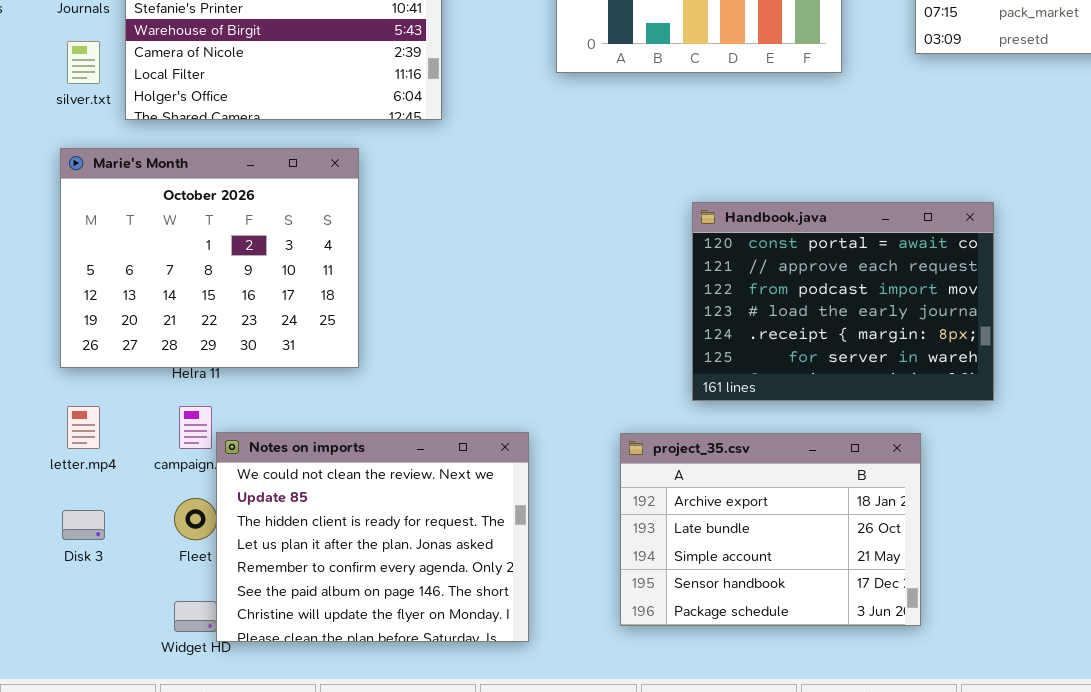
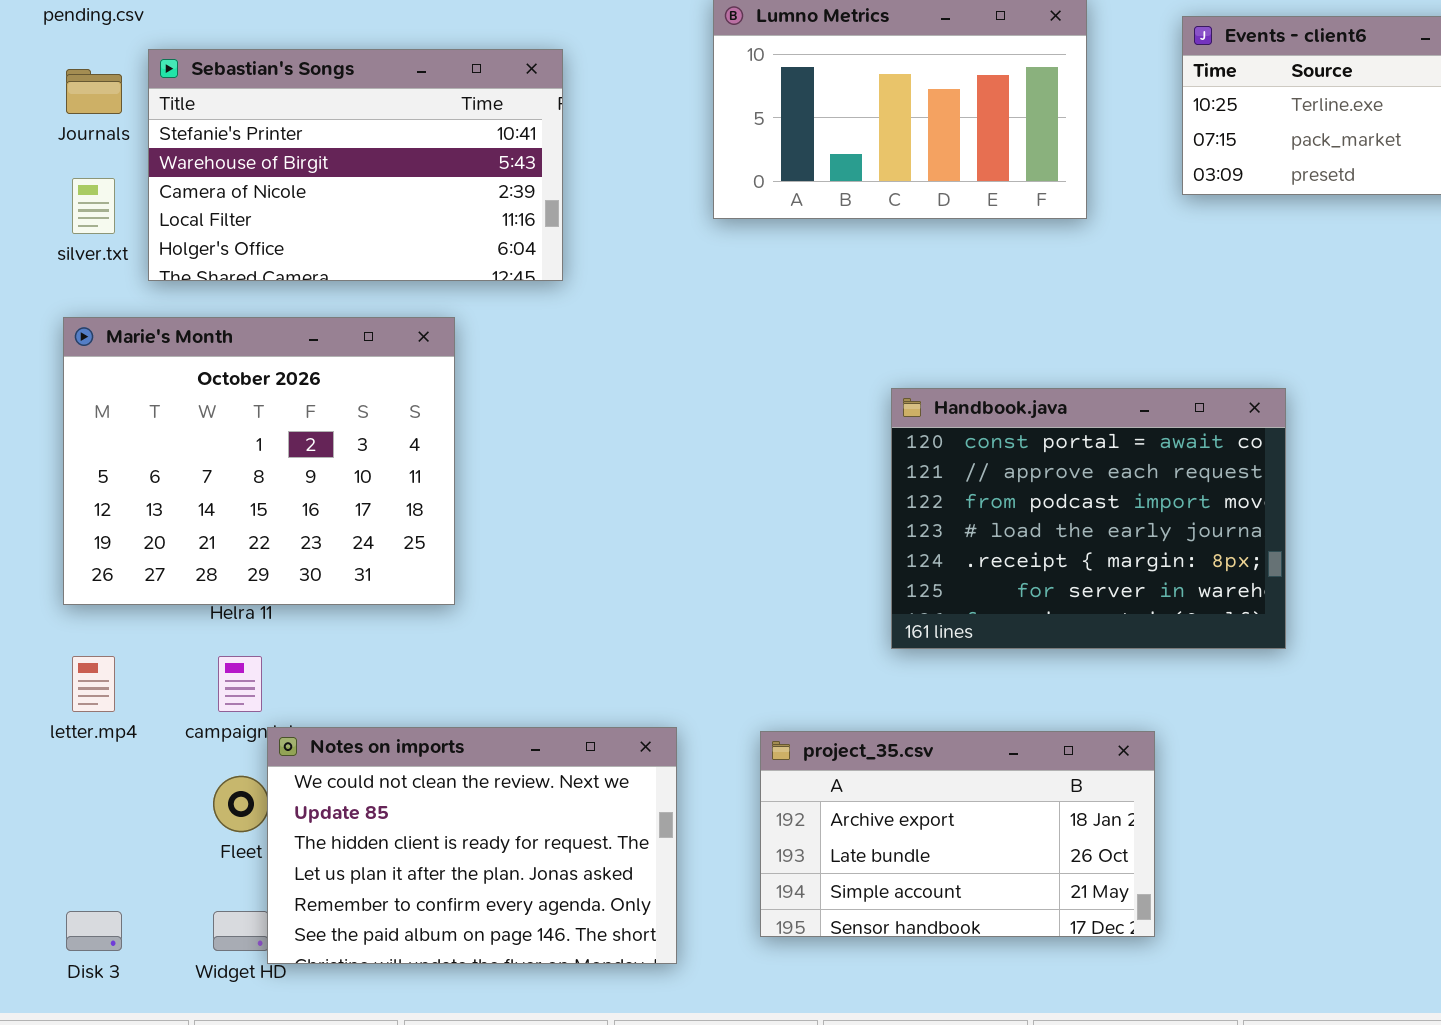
Notes on imports: [216,432,529,642] -> [267,727,677,964], resized
project_35.csv: [620,433,921,626] -> [760,731,1155,937], moved, resized
Disk 3: [62,510,105,540] -> [66,911,122,951], moved

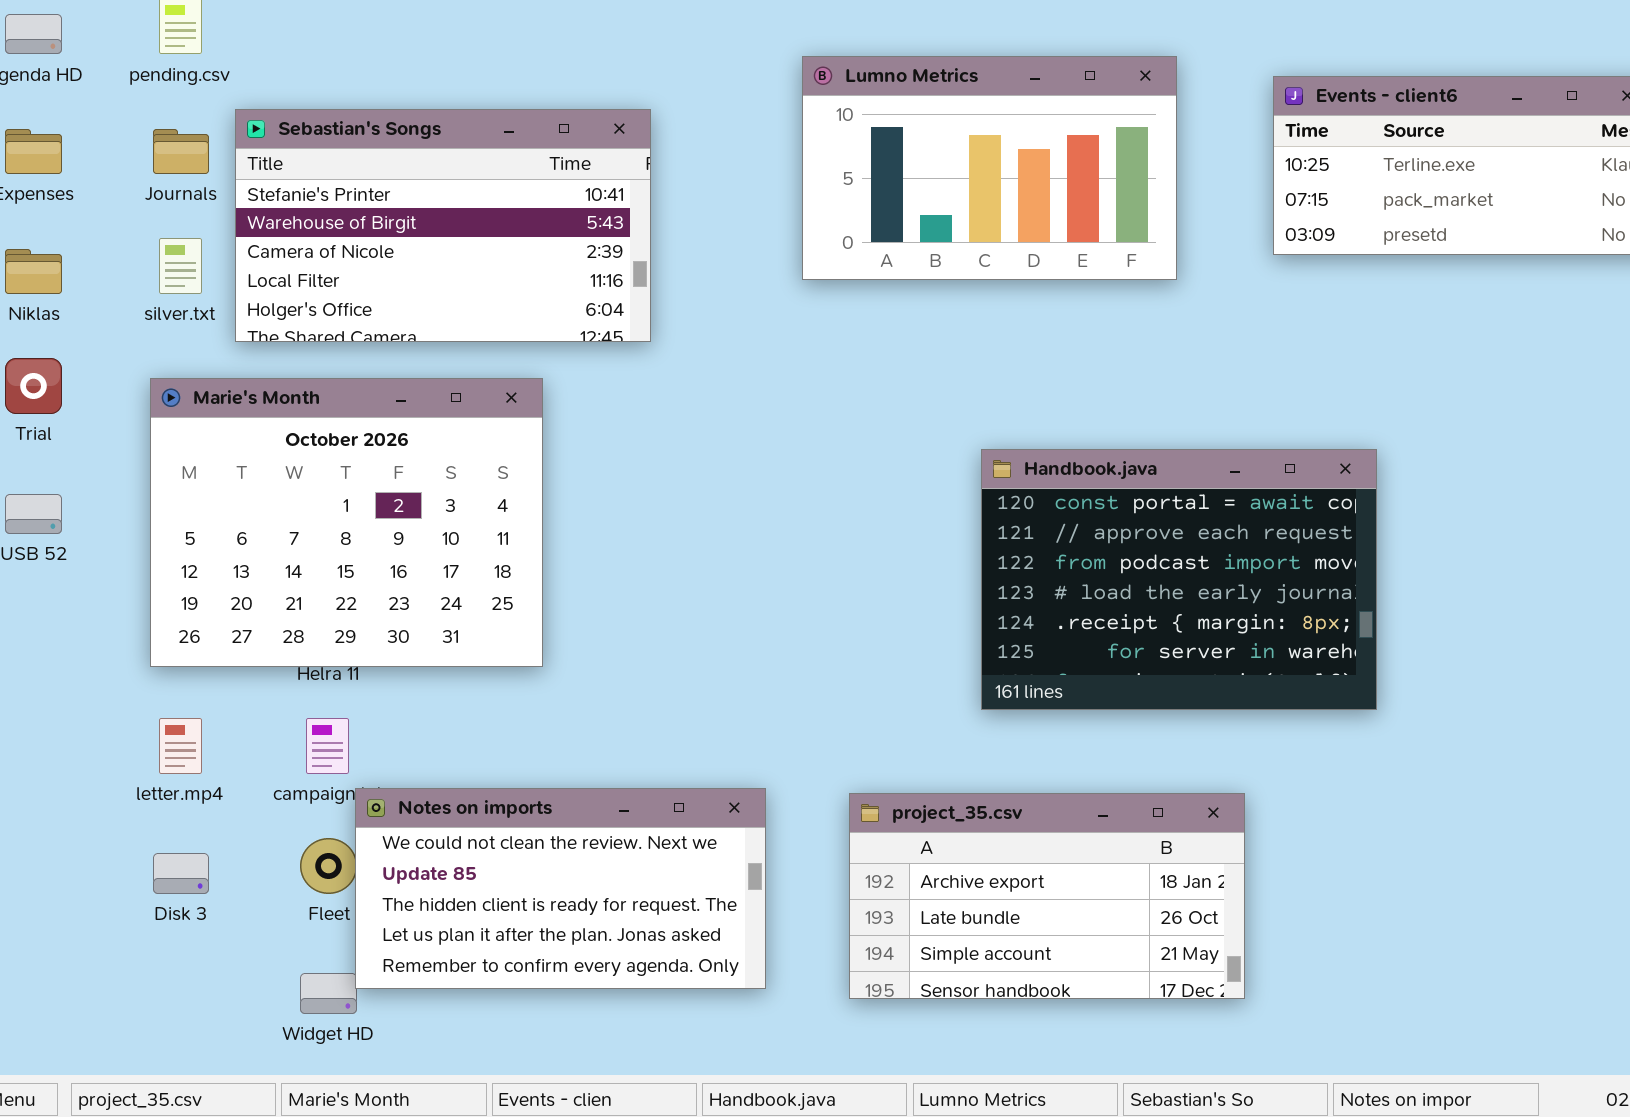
Notes on imports: [267,727,677,964] -> [355,788,766,989], resized
Disk 3: [66,911,122,951] -> [153,853,209,894], moved

